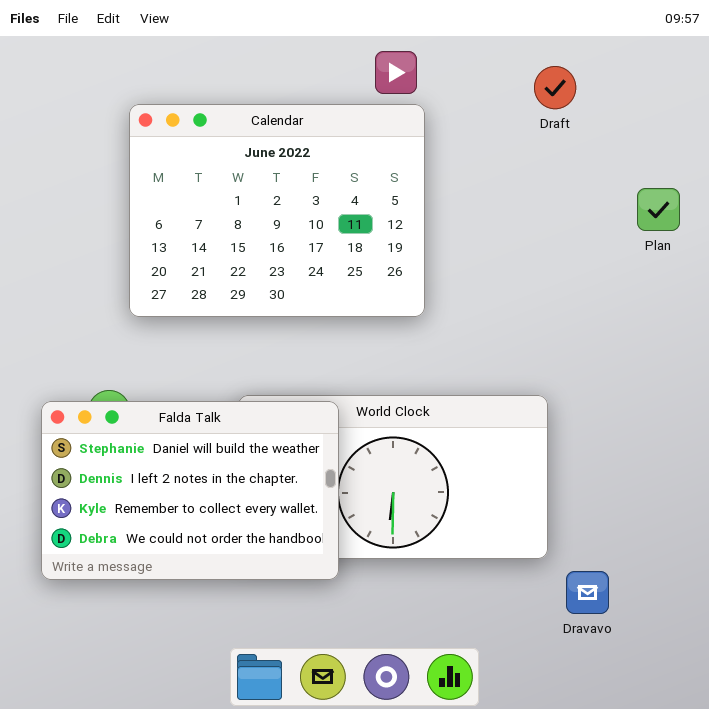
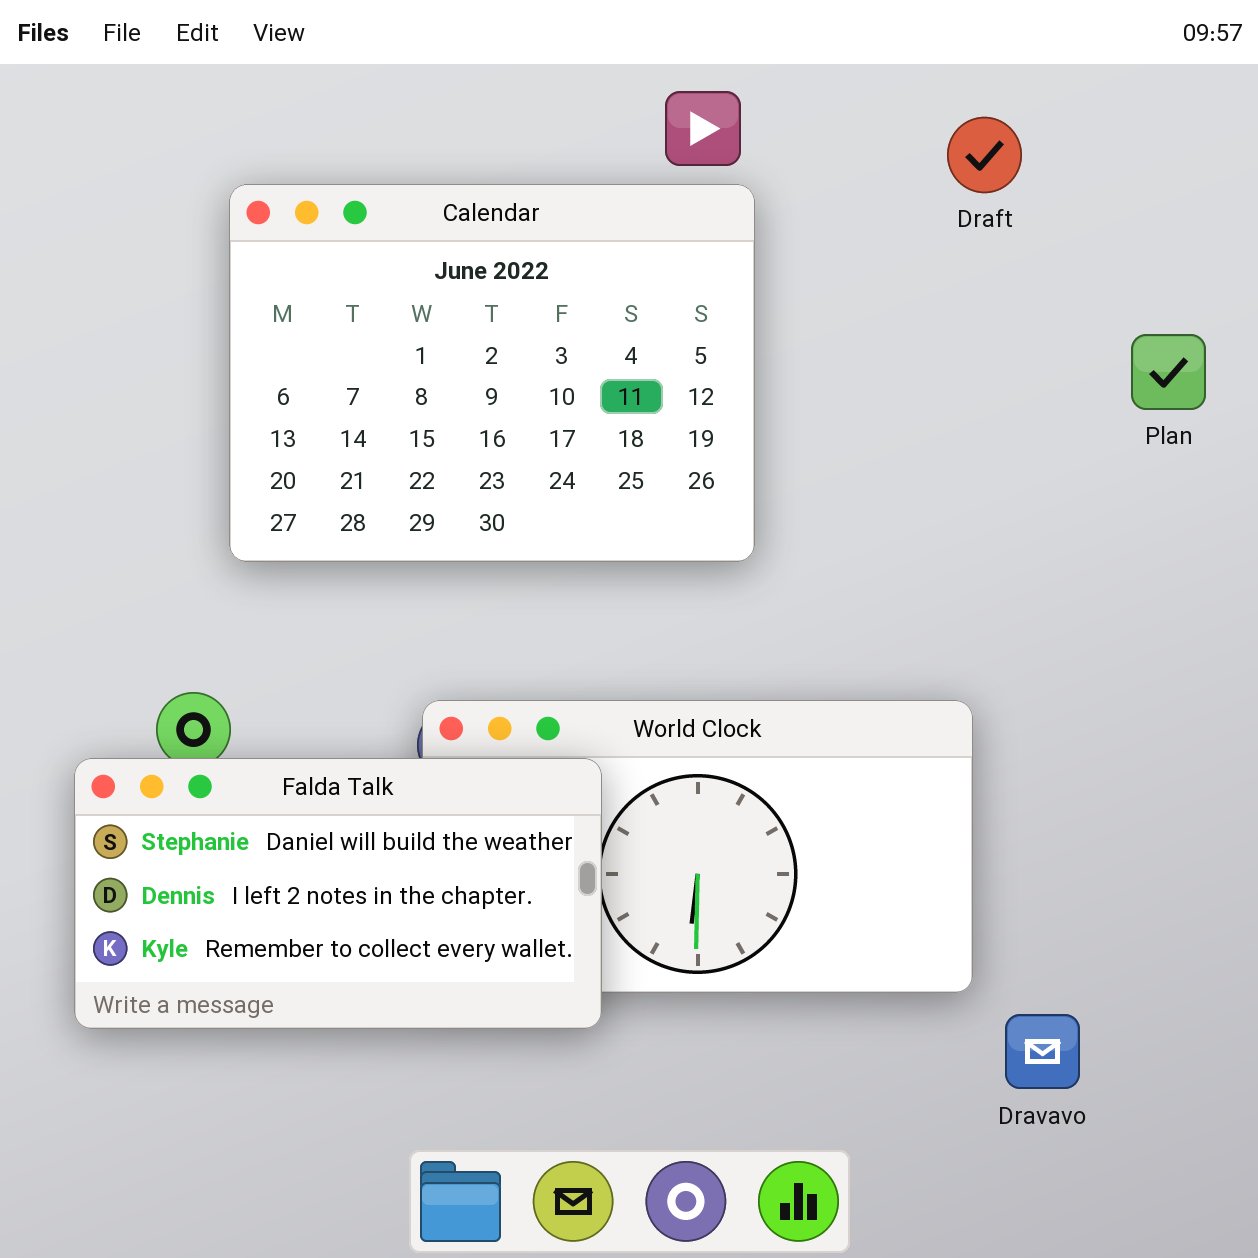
Falda Talk: [41,401,339,580] -> [74,758,602,1029], resized

